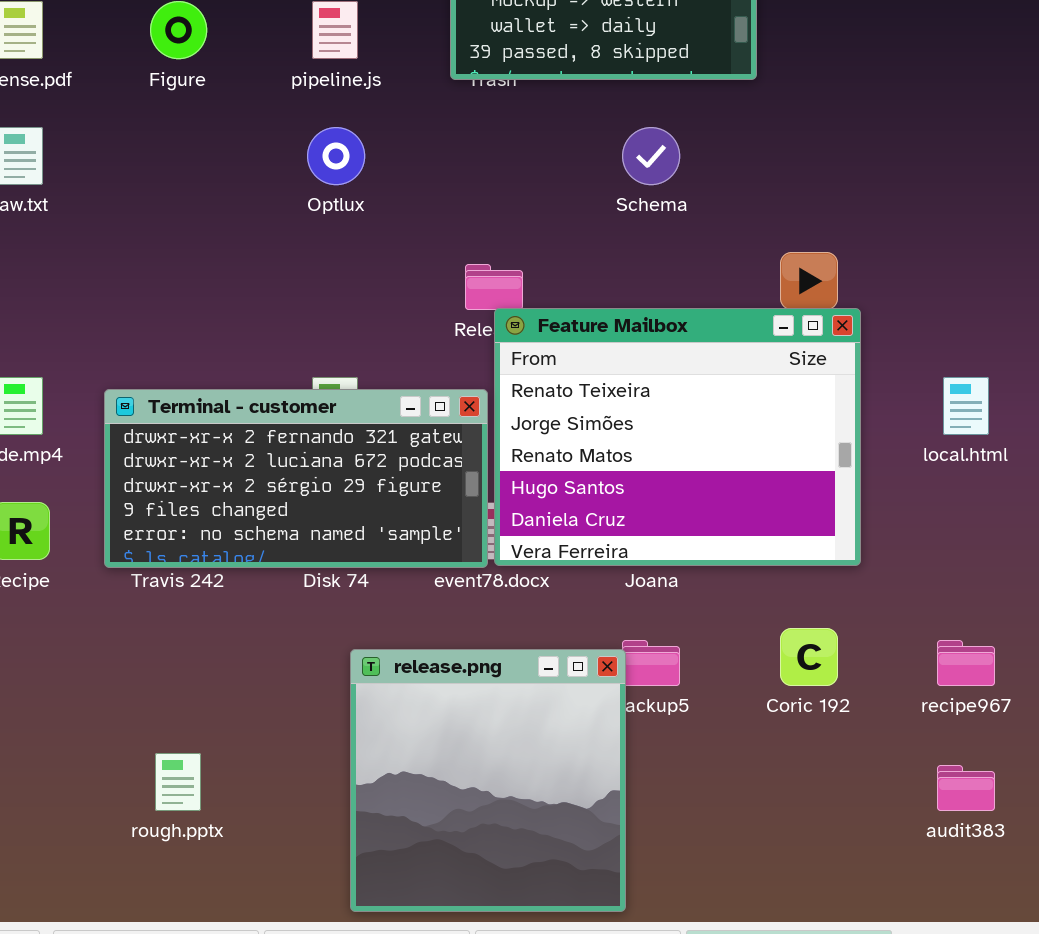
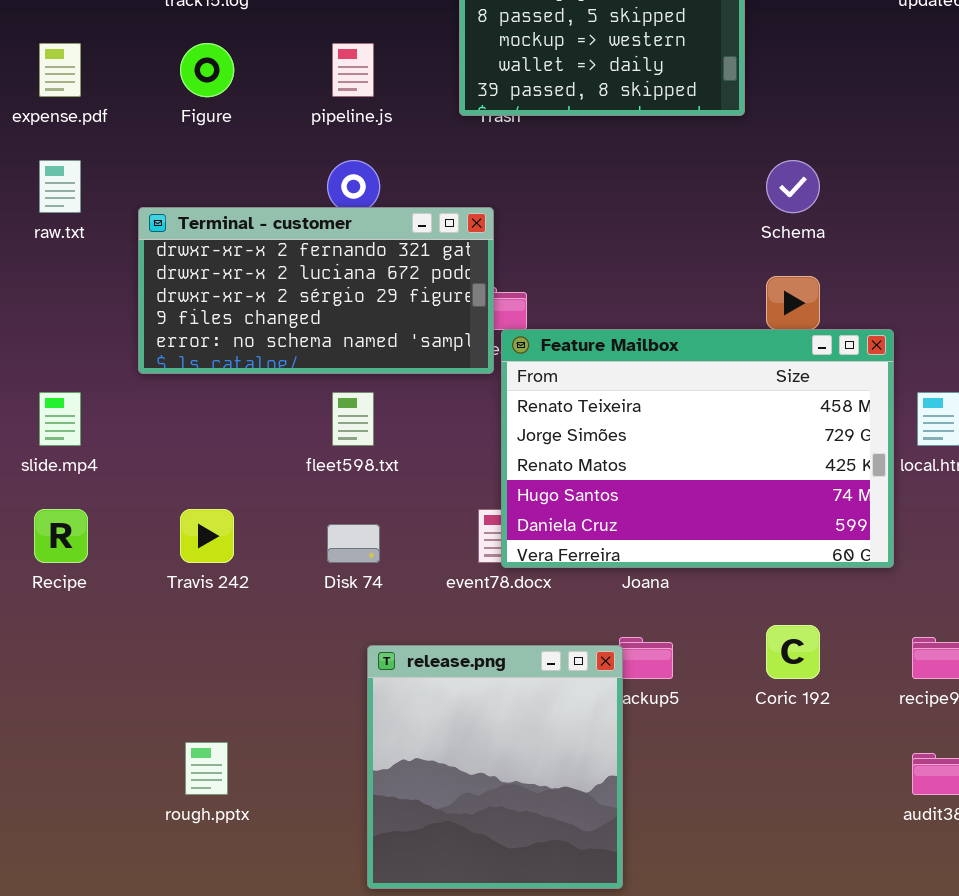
Schema: [622,127,680,185] -> [766,160,820,213], moved
Feature Mailbox: [494,308,861,566] -> [501,329,894,568], resized
Terminal - customer: [104,389,488,568] -> [138,207,494,374], moved

